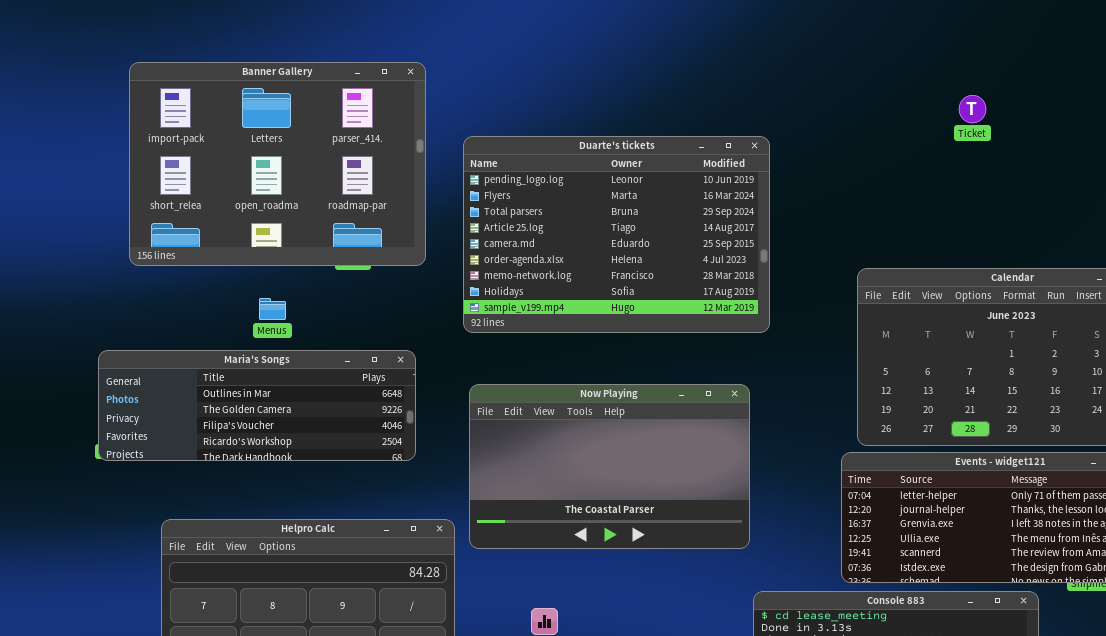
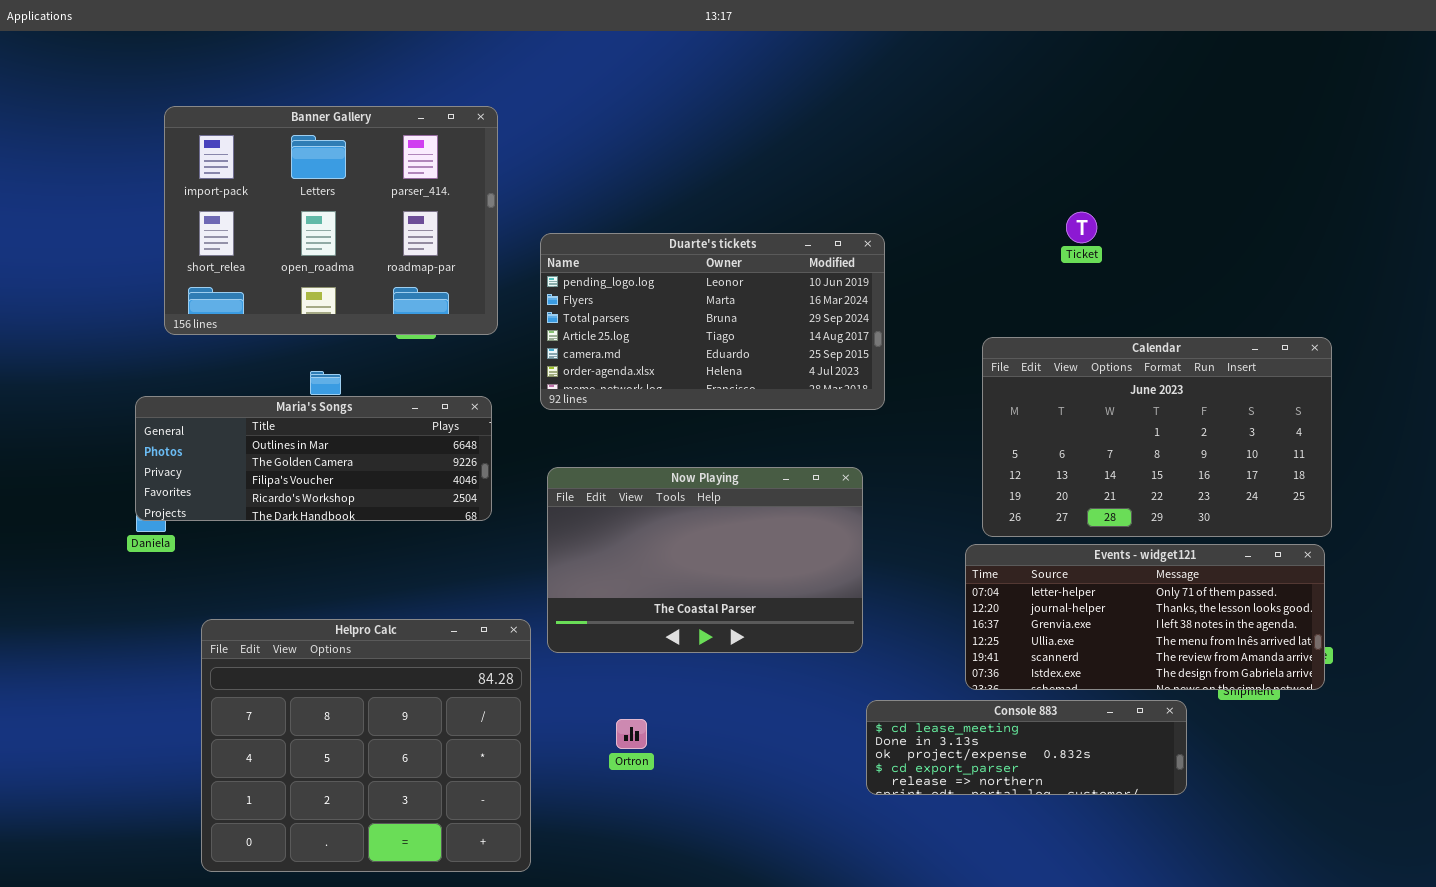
Ticket: [959,95,986,123] -> [1066,212,1097,243], moved
Duarte's tickets: [463,136,770,333] -> [540,233,885,410], resized
Maria's Songs: [98,350,416,461] -> [135,396,492,521], moved

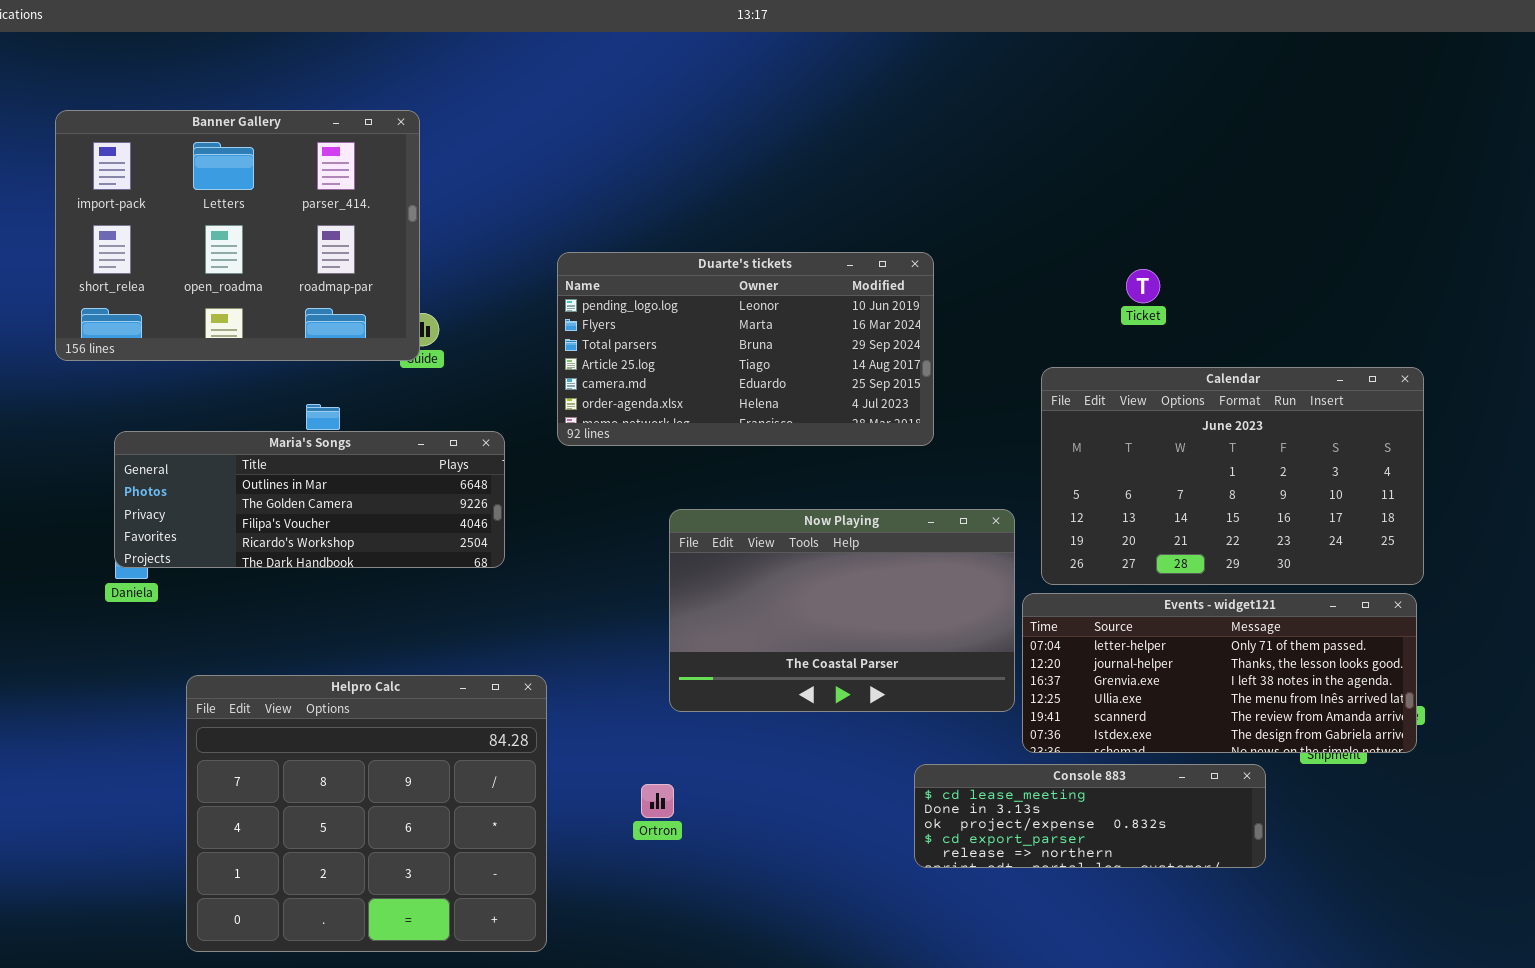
Banner Gallery: [164,106,498,335] -> [55,110,420,361], moved
Ticket: [1066,212,1097,243] -> [1126,269,1160,303], moved
Now Playing: [547,467,863,653] -> [669,509,1015,712], moved

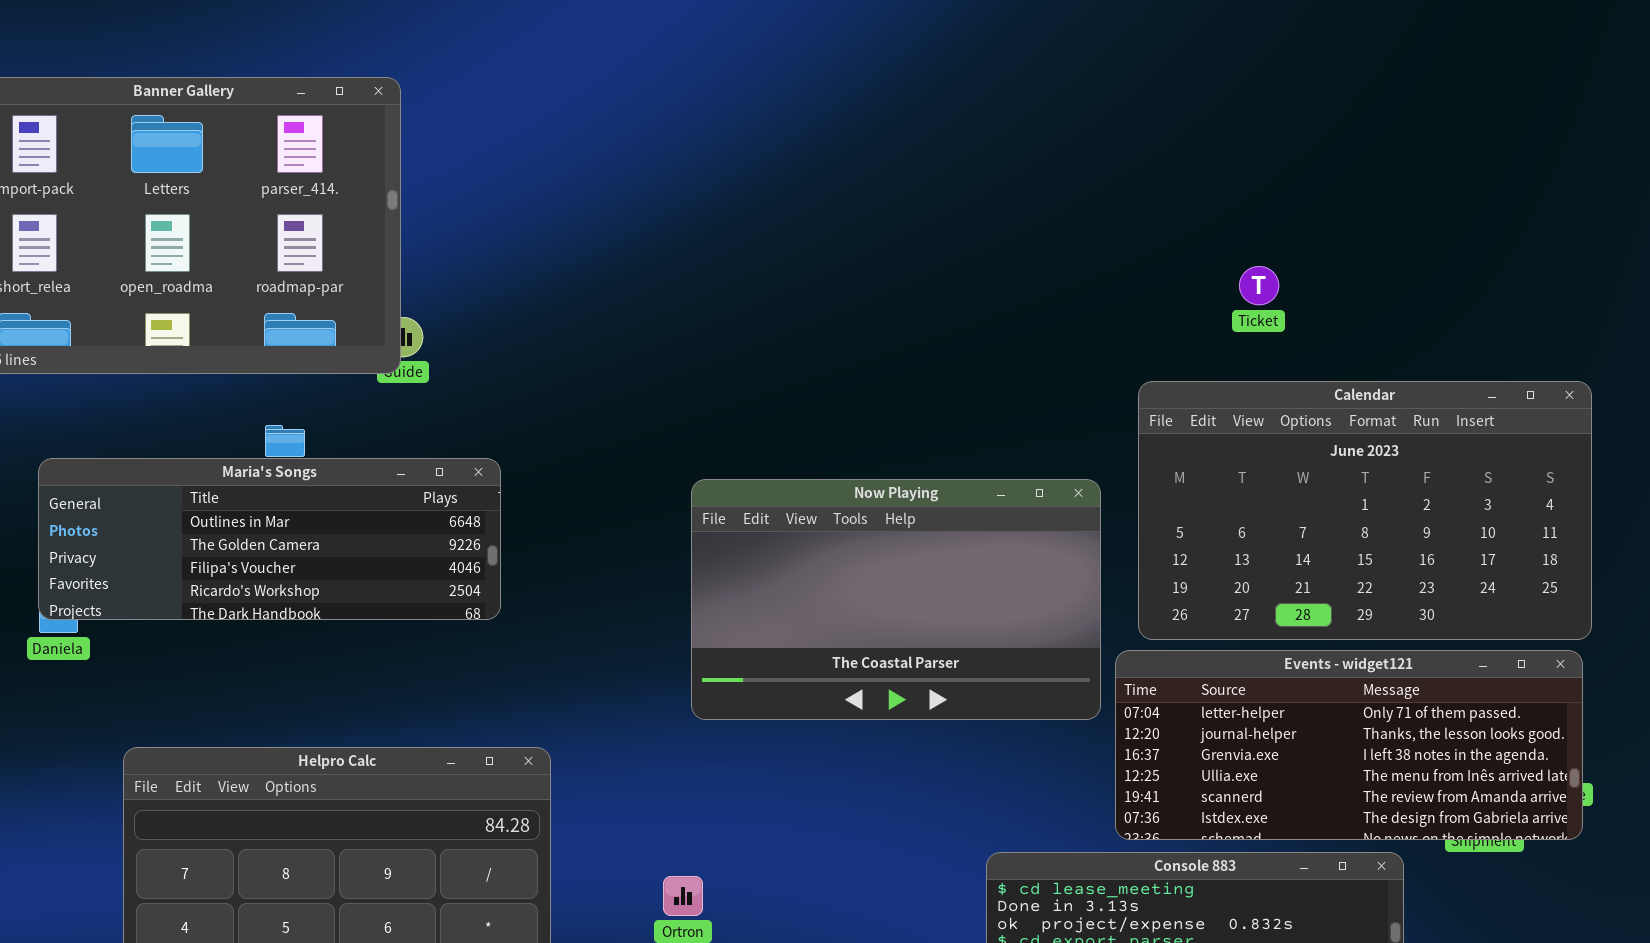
Duarte's tickets: [557,252,934,446] -> none, closed
Now Playing: [669,509,1015,712] -> [691,479,1101,720], moved

